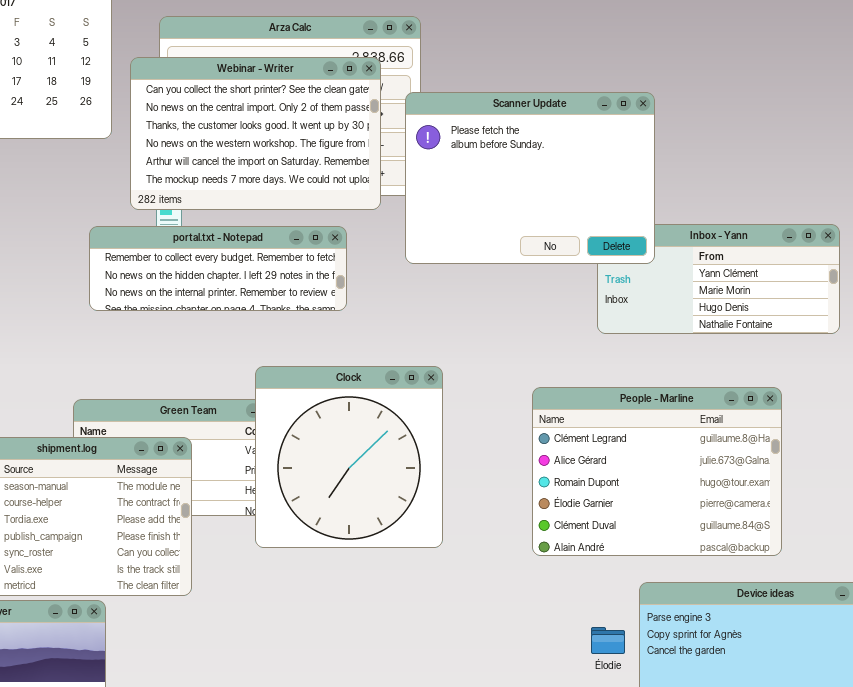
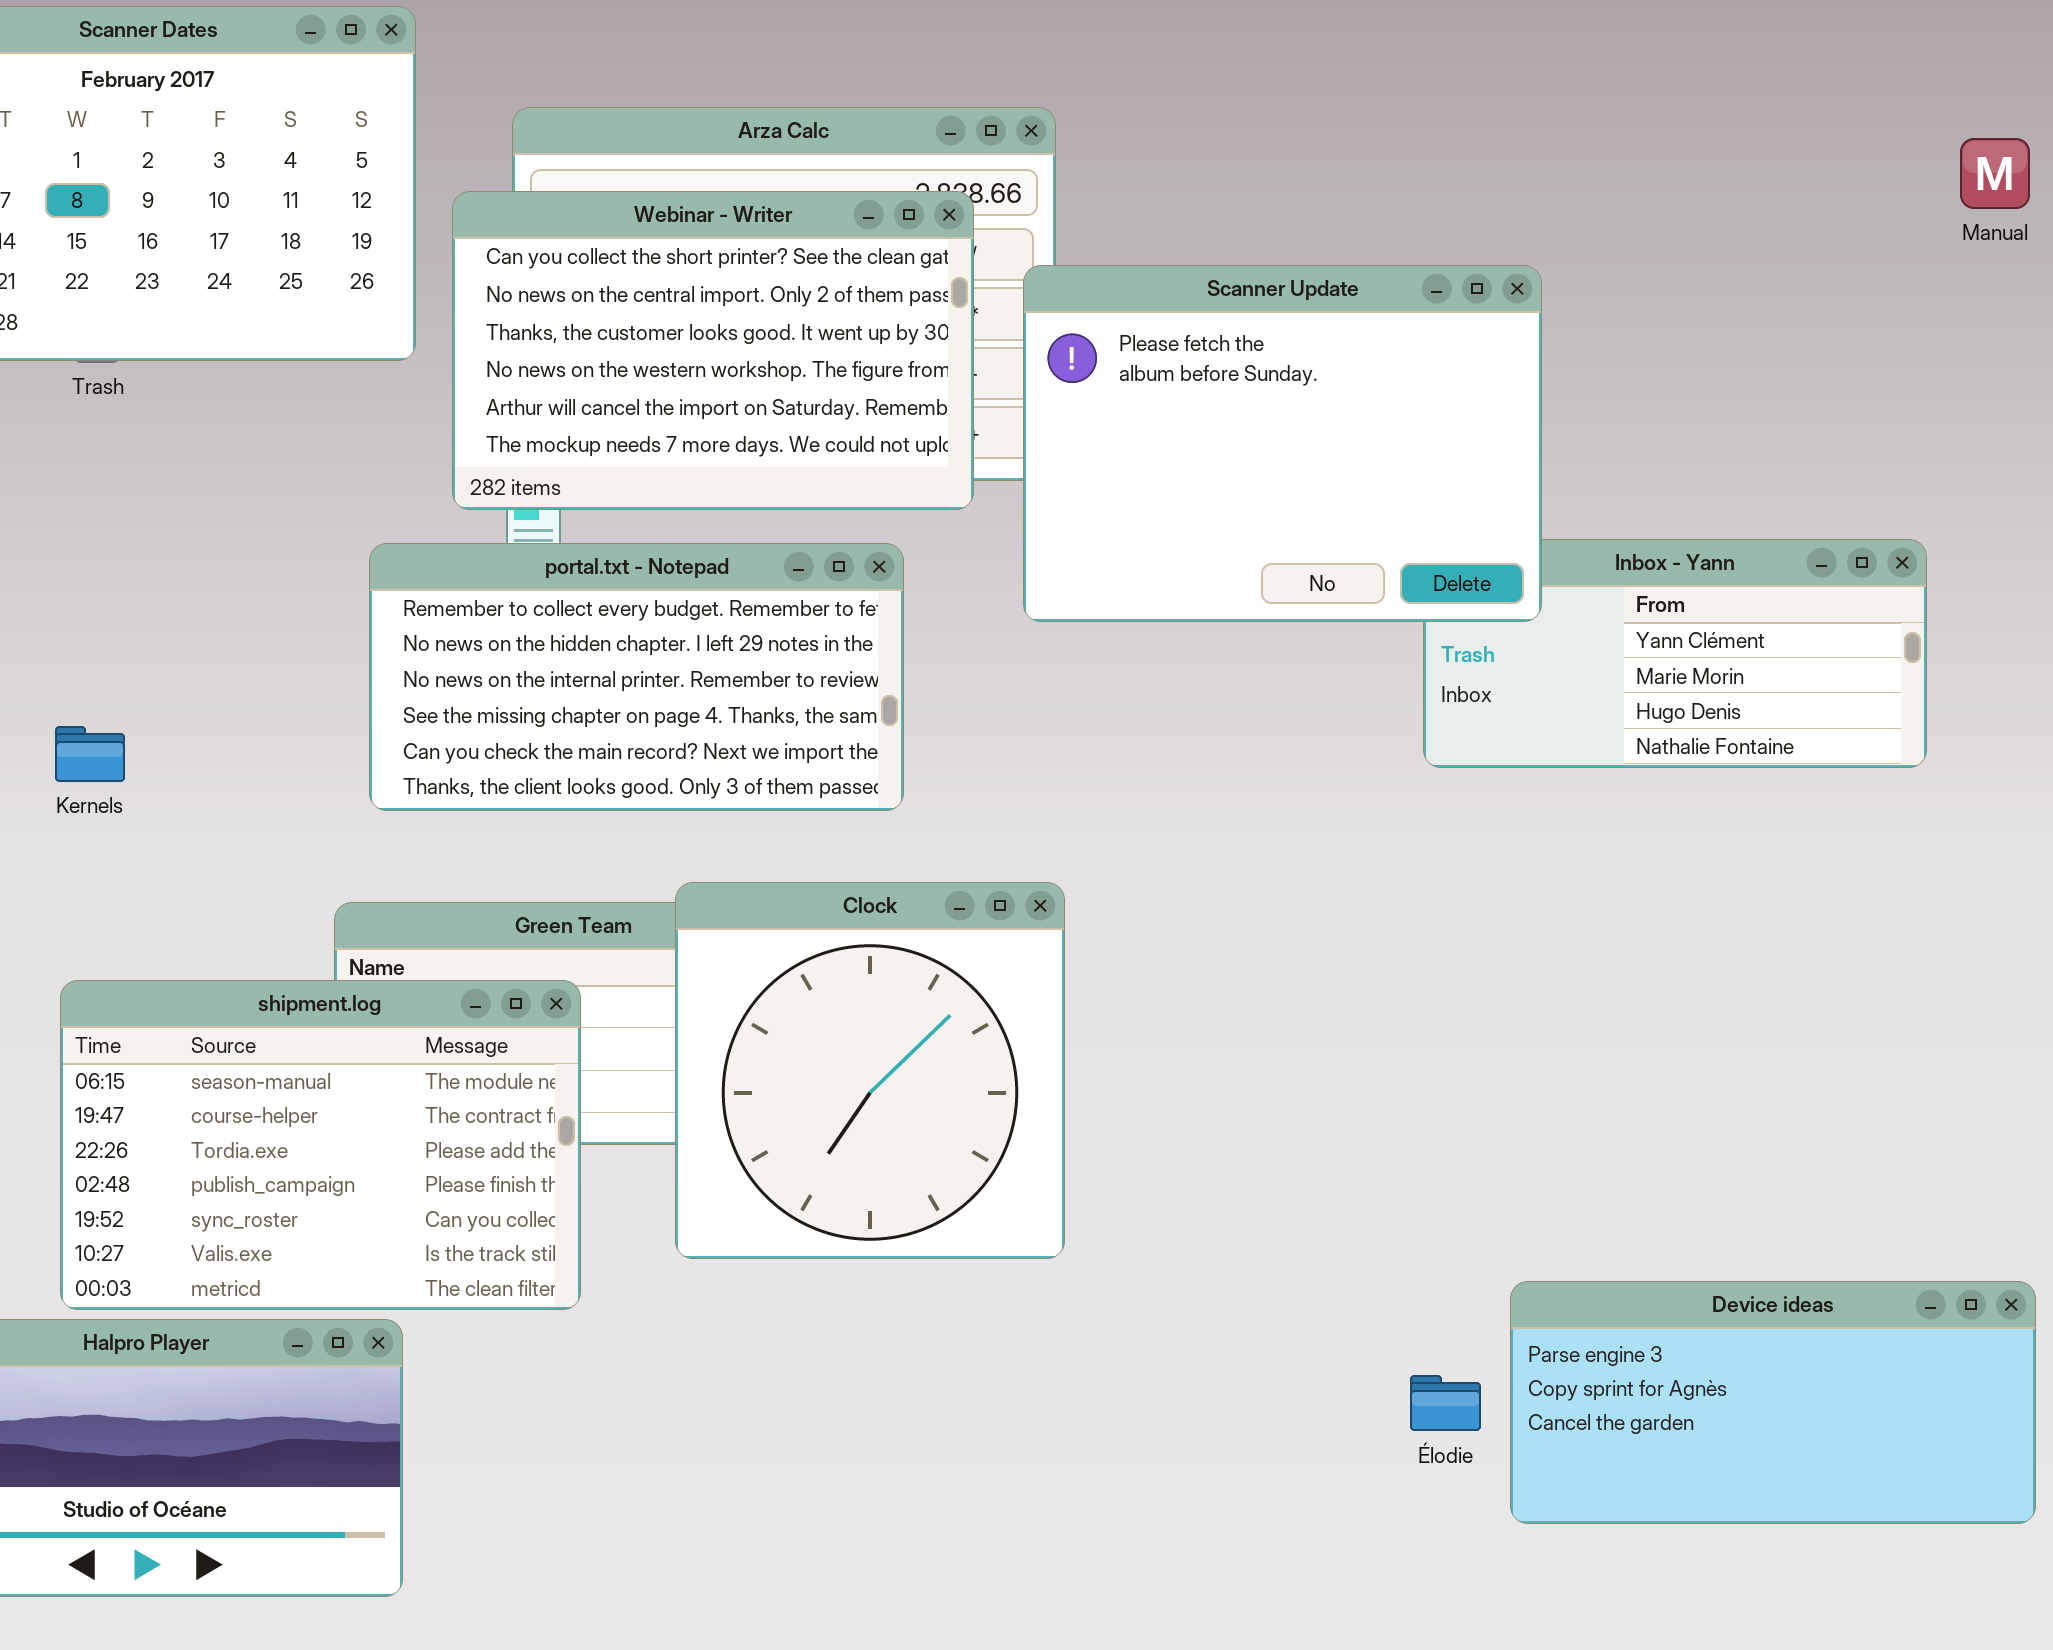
portal.txt - Notepad: [89,226,347,311] -> [369,543,904,811], resized
Clock: [255,366,443,548] -> [675,882,1065,1259], moved
People - Marline: [532,387,782,556] -> none, closed

